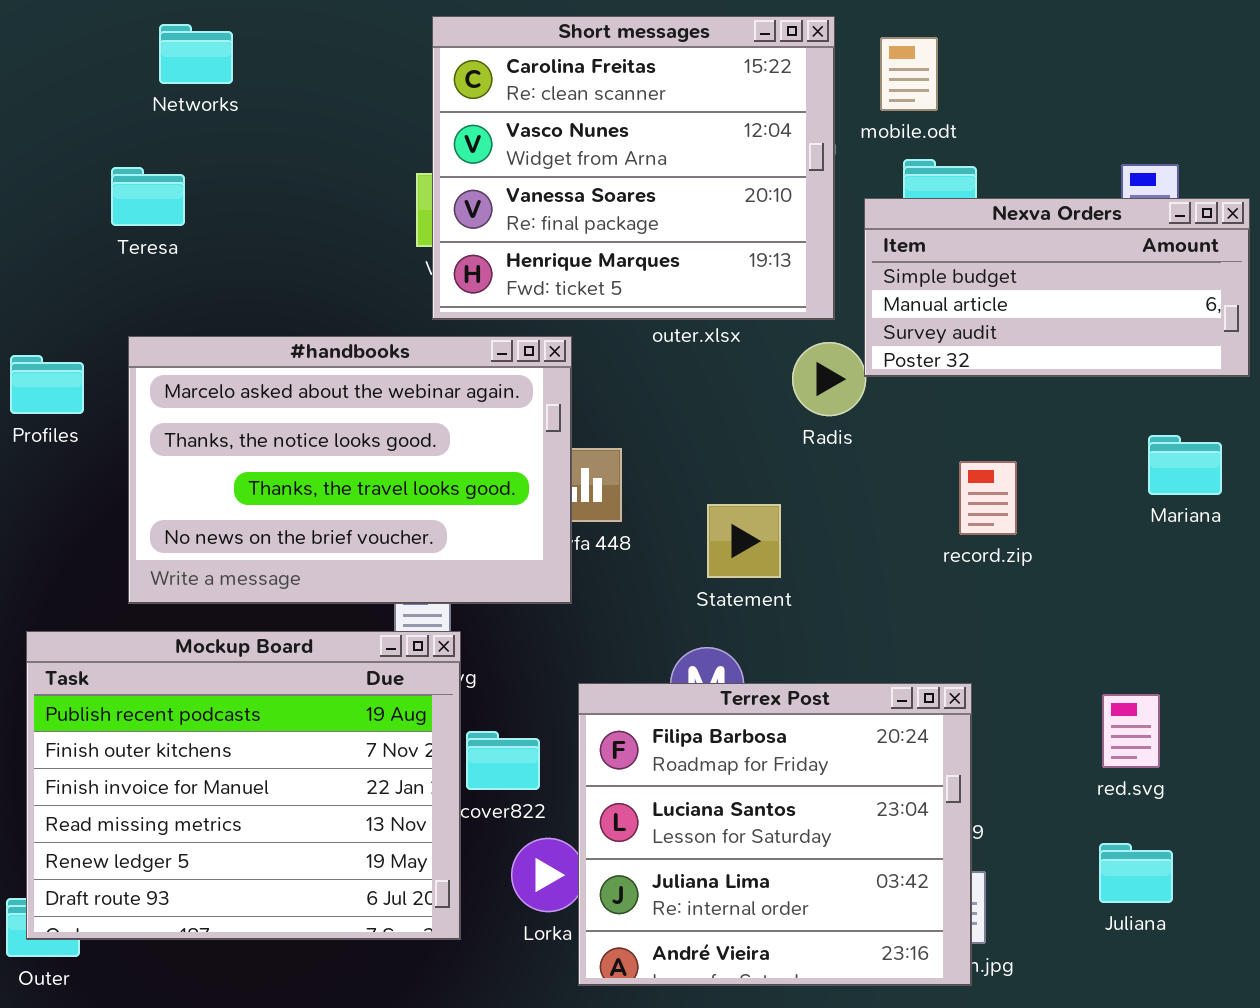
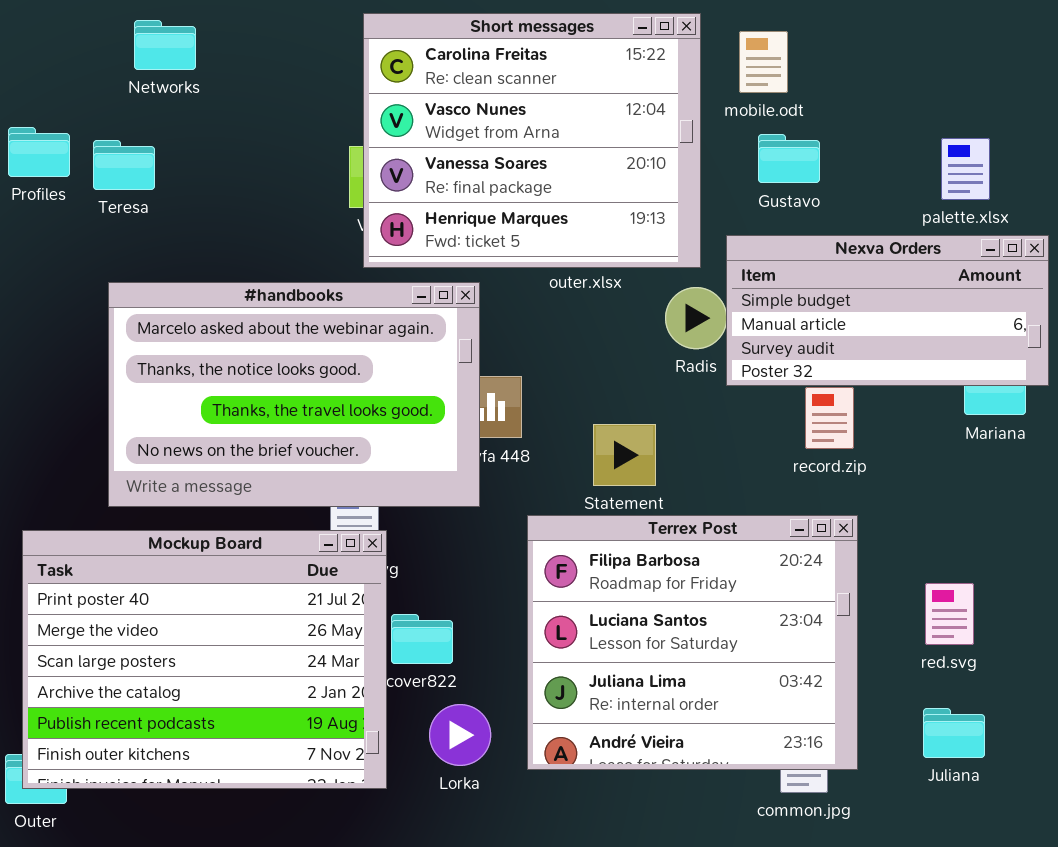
Nexva Orders: [864,198,1250,377] -> [726,235,1049,386], moved
Profiles: [10,355,84,414] -> [8,127,70,177], moved
Mockup Board: [26,631,461,940] -> [22,530,387,789], scrolled up 4 rows
Terrex Post: [578,683,972,986] -> [527,515,858,770], moved

